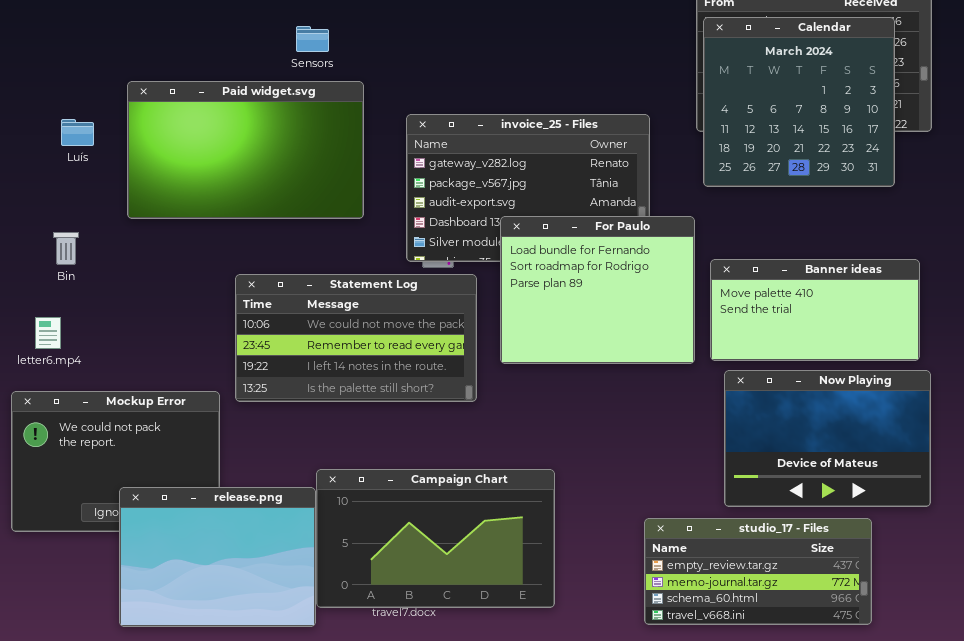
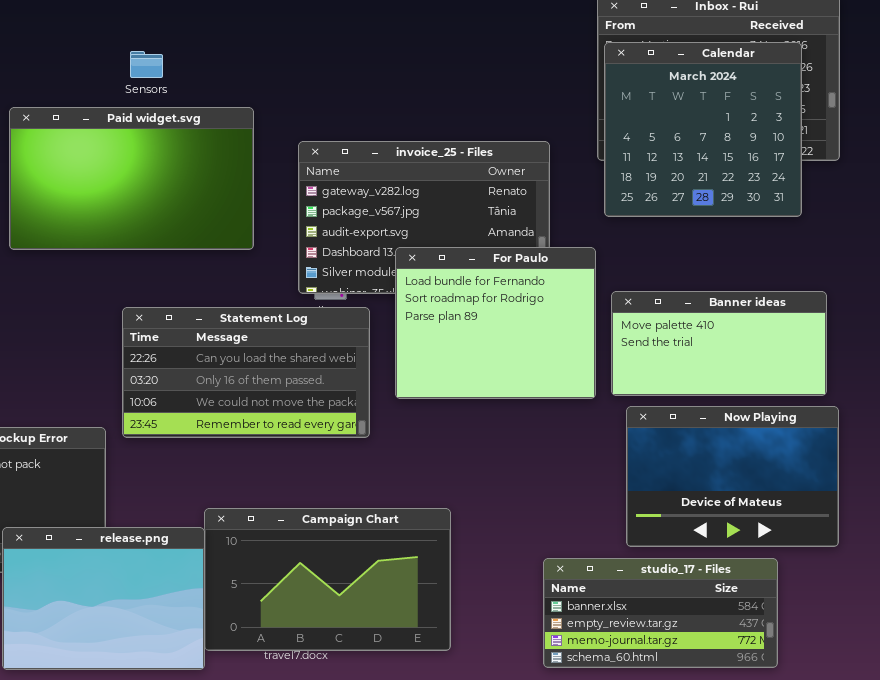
Sensors: [296,26,329,52] -> [130,51,163,78], moved
Statement Log: [235,274,477,402] -> [122,307,370,438], scrolled up 2 rows
studio_17 - Files: [644,518,872,625] -> [543,558,778,668], scrolled up 1 row

